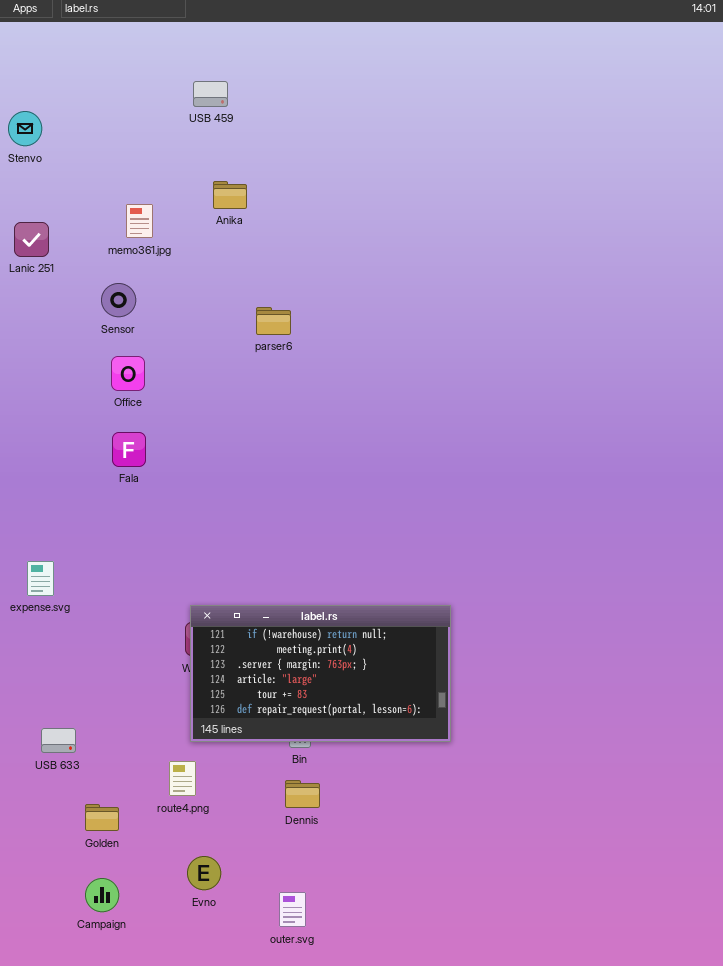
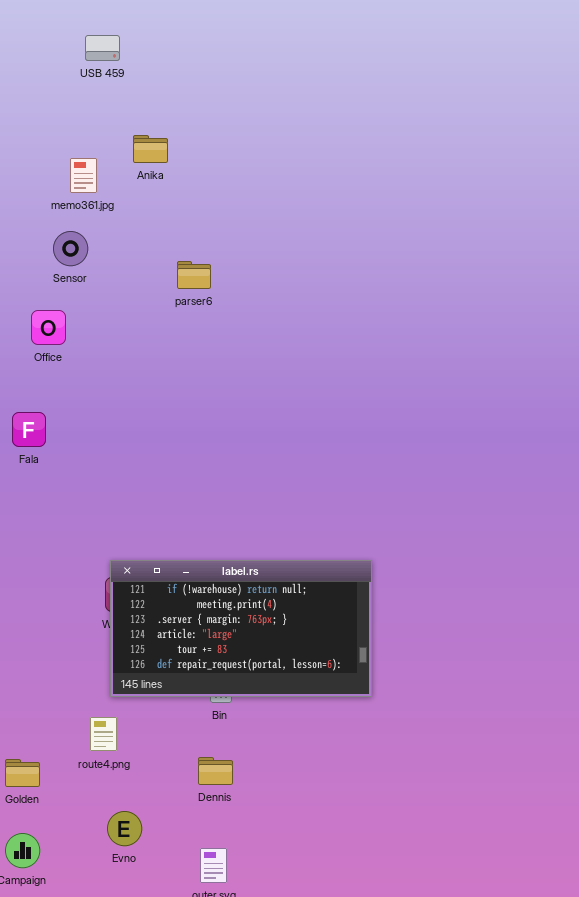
USB 459: [193,81,228,107] -> [85,35,120,61], moved
memo361.jpg: [126,204,153,238] -> [70,158,97,193], moved
Sensor: [101,283,136,317] -> [53,231,88,266], moved
Fala: [112,432,146,467] -> [12,412,46,447], moved
Dennis: [285,780,320,808] -> [198,757,233,785], moved

